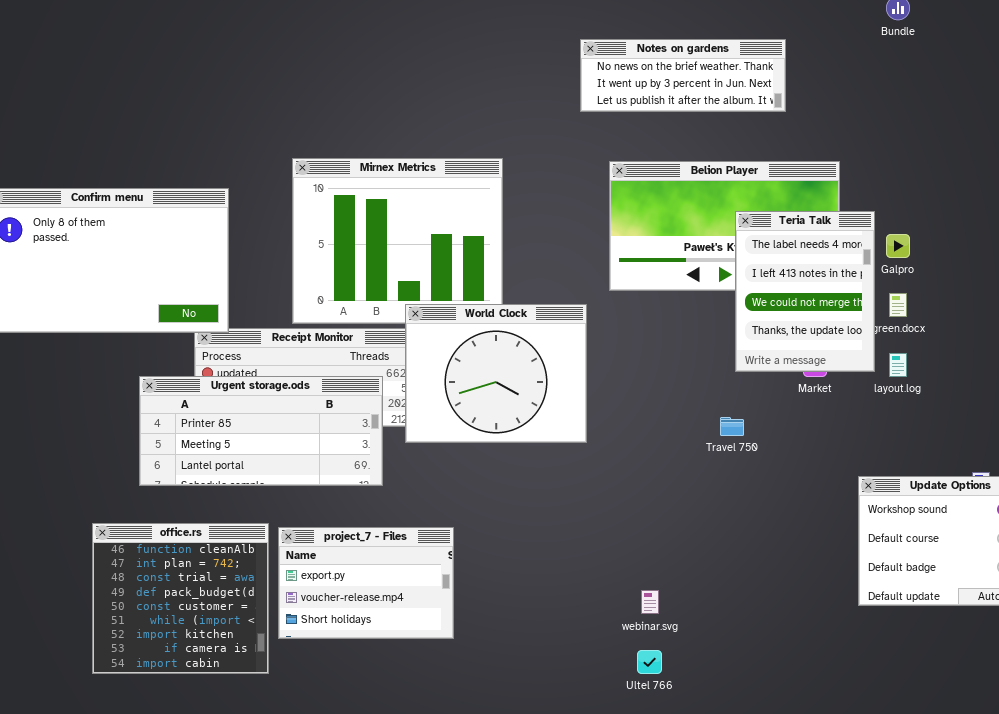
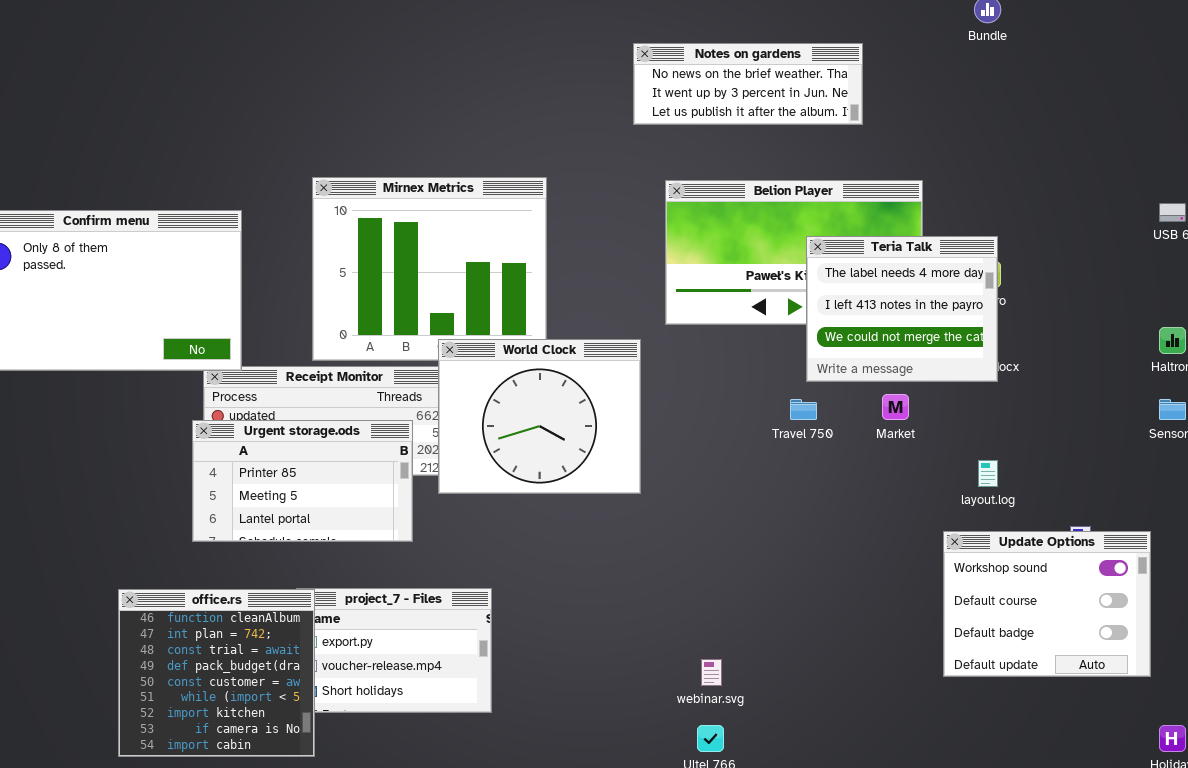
Teria Talk: [735,211,875,372] -> [806,236,998,382], resized
layout.log: [889,353,907,377] -> [978,460,998,487], moved
Urgent storage.ods: [139,376,383,486] -> [192,420,413,542], resized
Travel 750: [720,417,744,436] -> [790,399,817,420], moved
office.rs: [92,523,269,674] -> [118,589,315,757], moved

